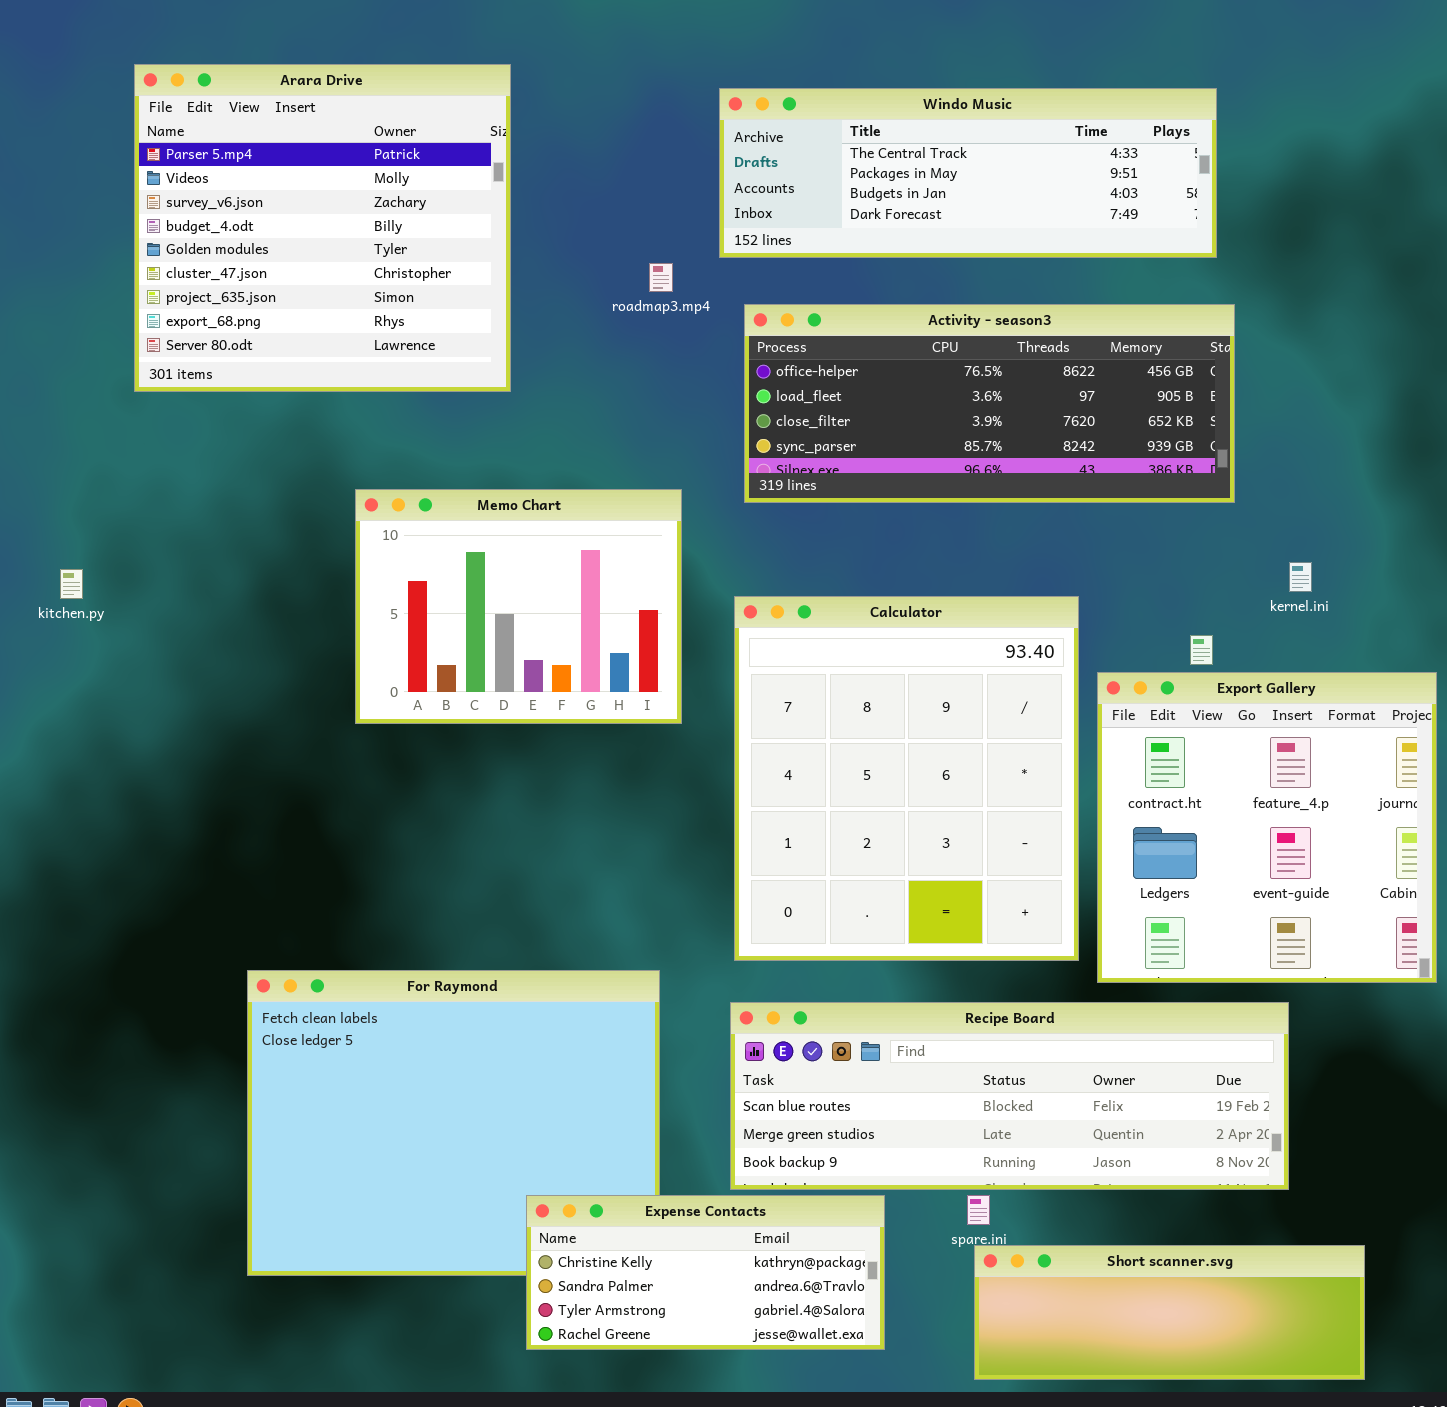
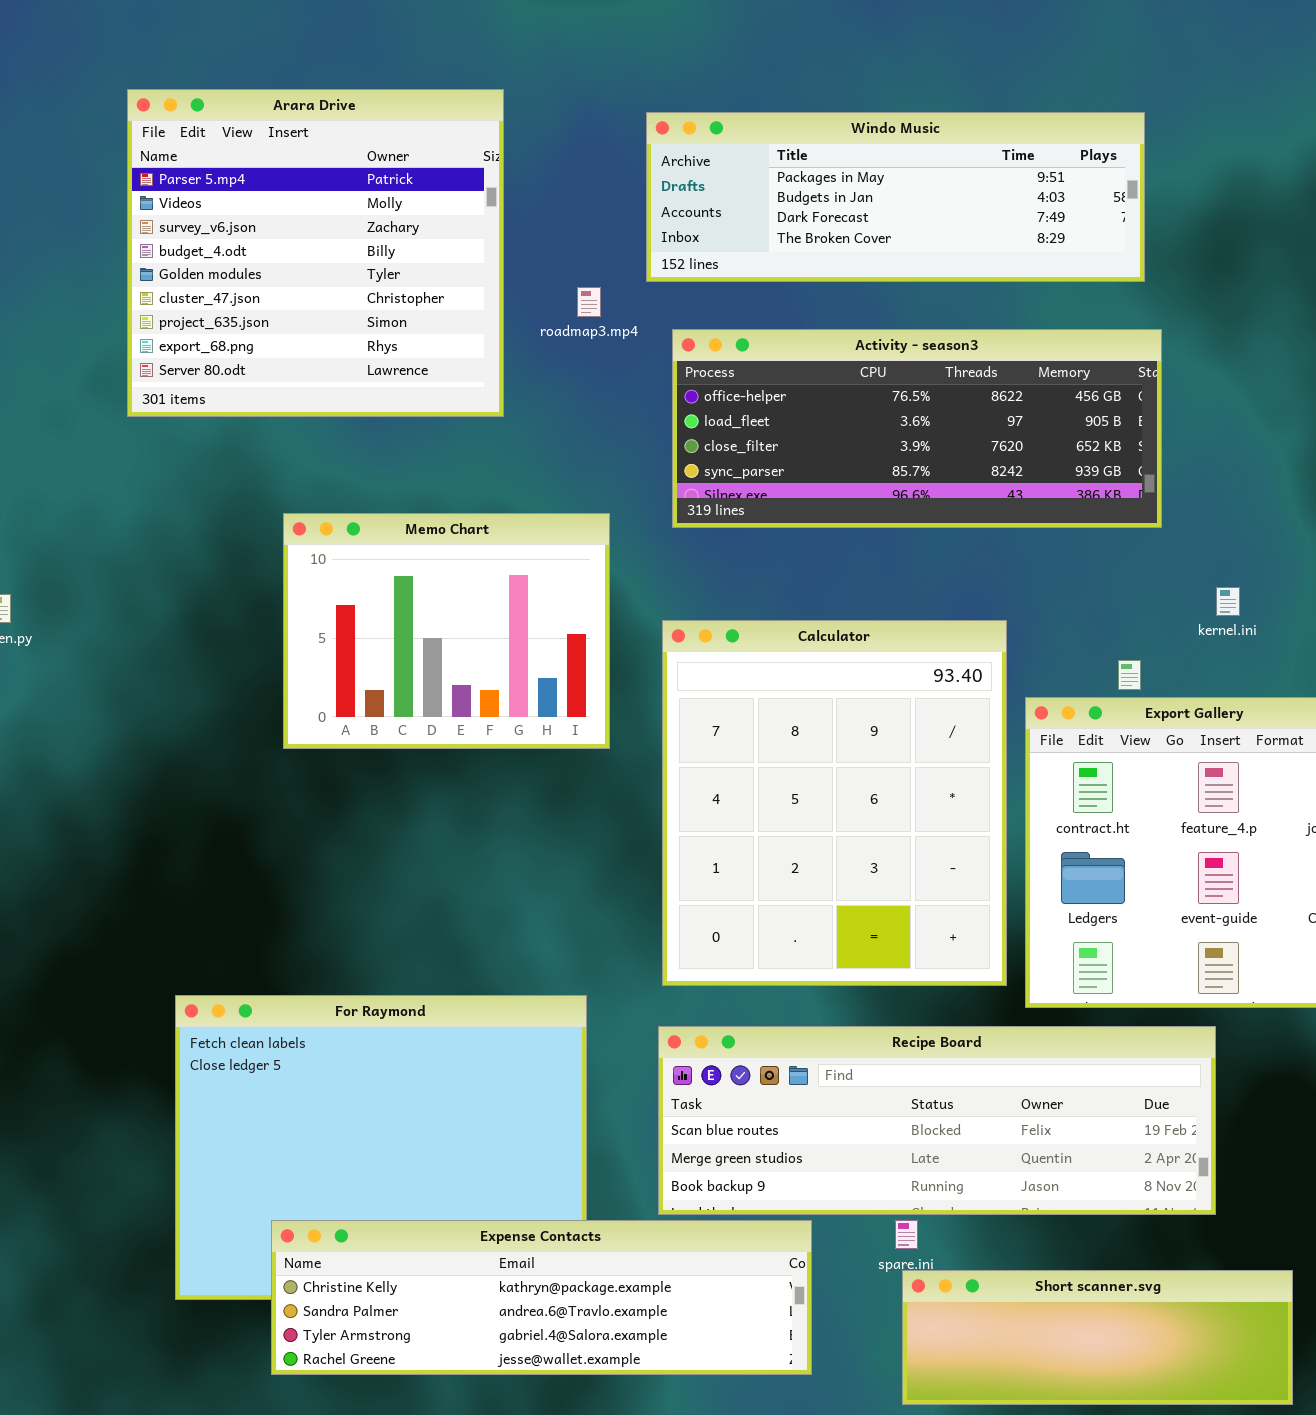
Arara Drive: [134,64,511,392] -> [127,89,504,417], moved
Windo Music: [719,88,1217,258] -> [646,112,1145,282], scrolled down 1 row
Expense Contacts: [526,1195,885,1350] -> [271,1220,812,1375], resized

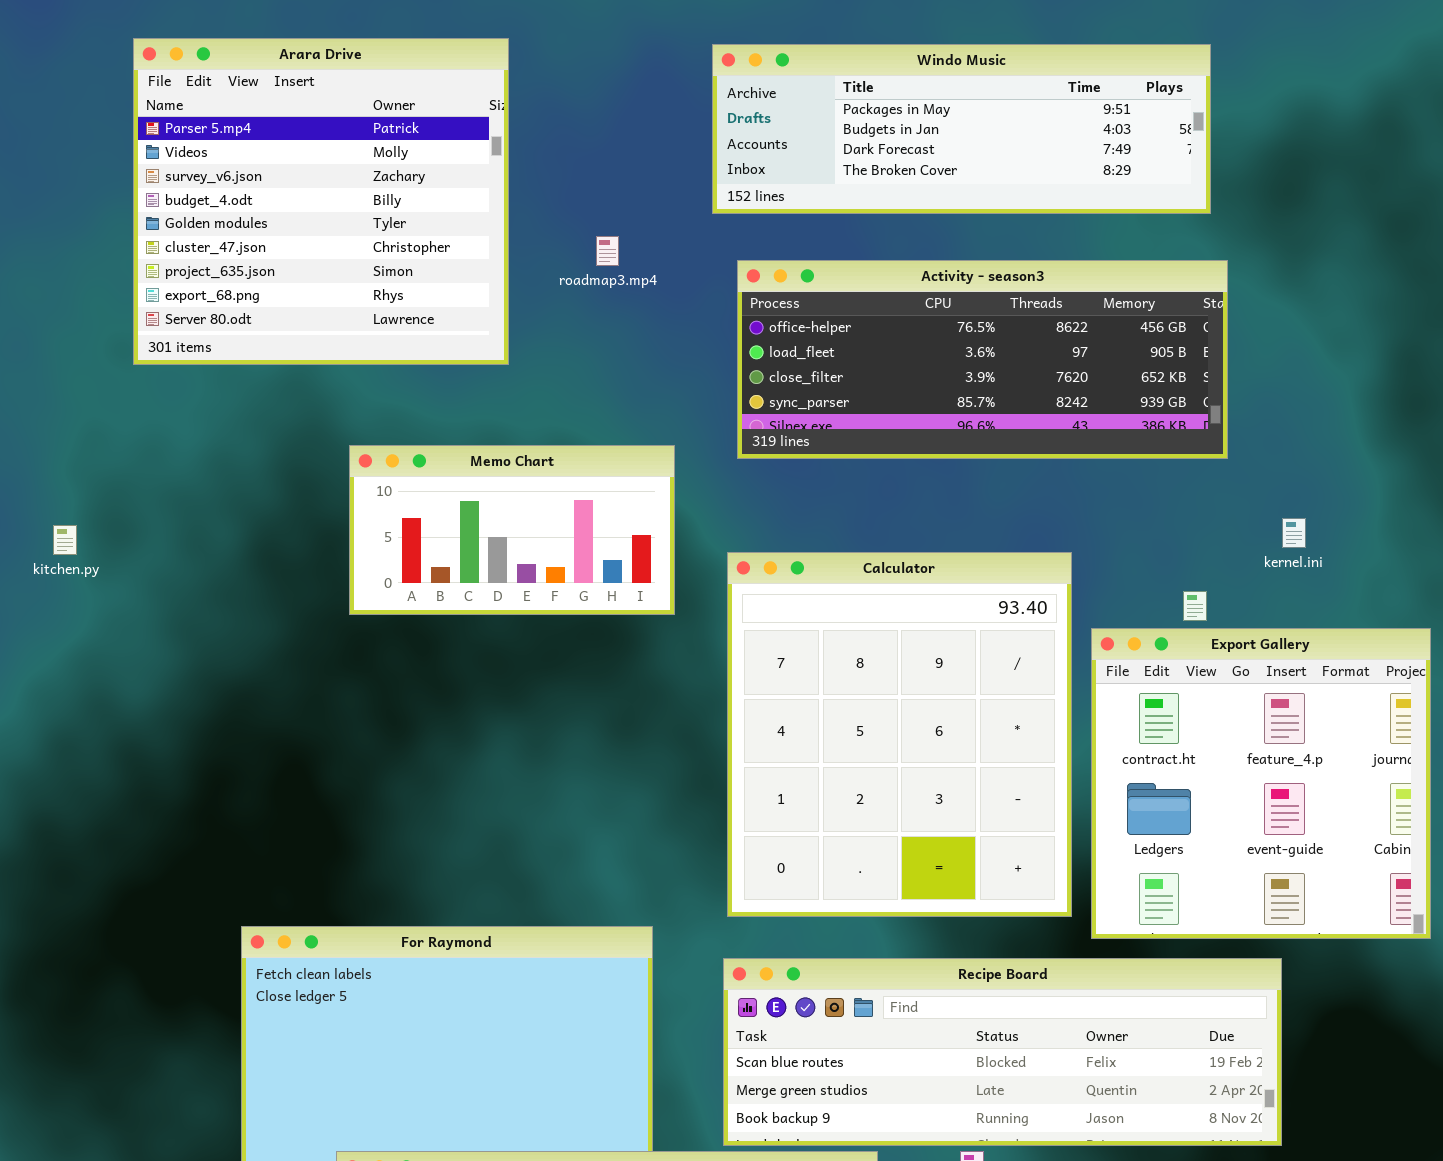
Arara Drive: [127,89,504,417] -> [133,38,509,365], moved
roadmap3.mp4: [577,287,601,317] -> [596,236,619,266], moved
Memo Chart: [283,513,610,749] -> [349,445,675,615], resized

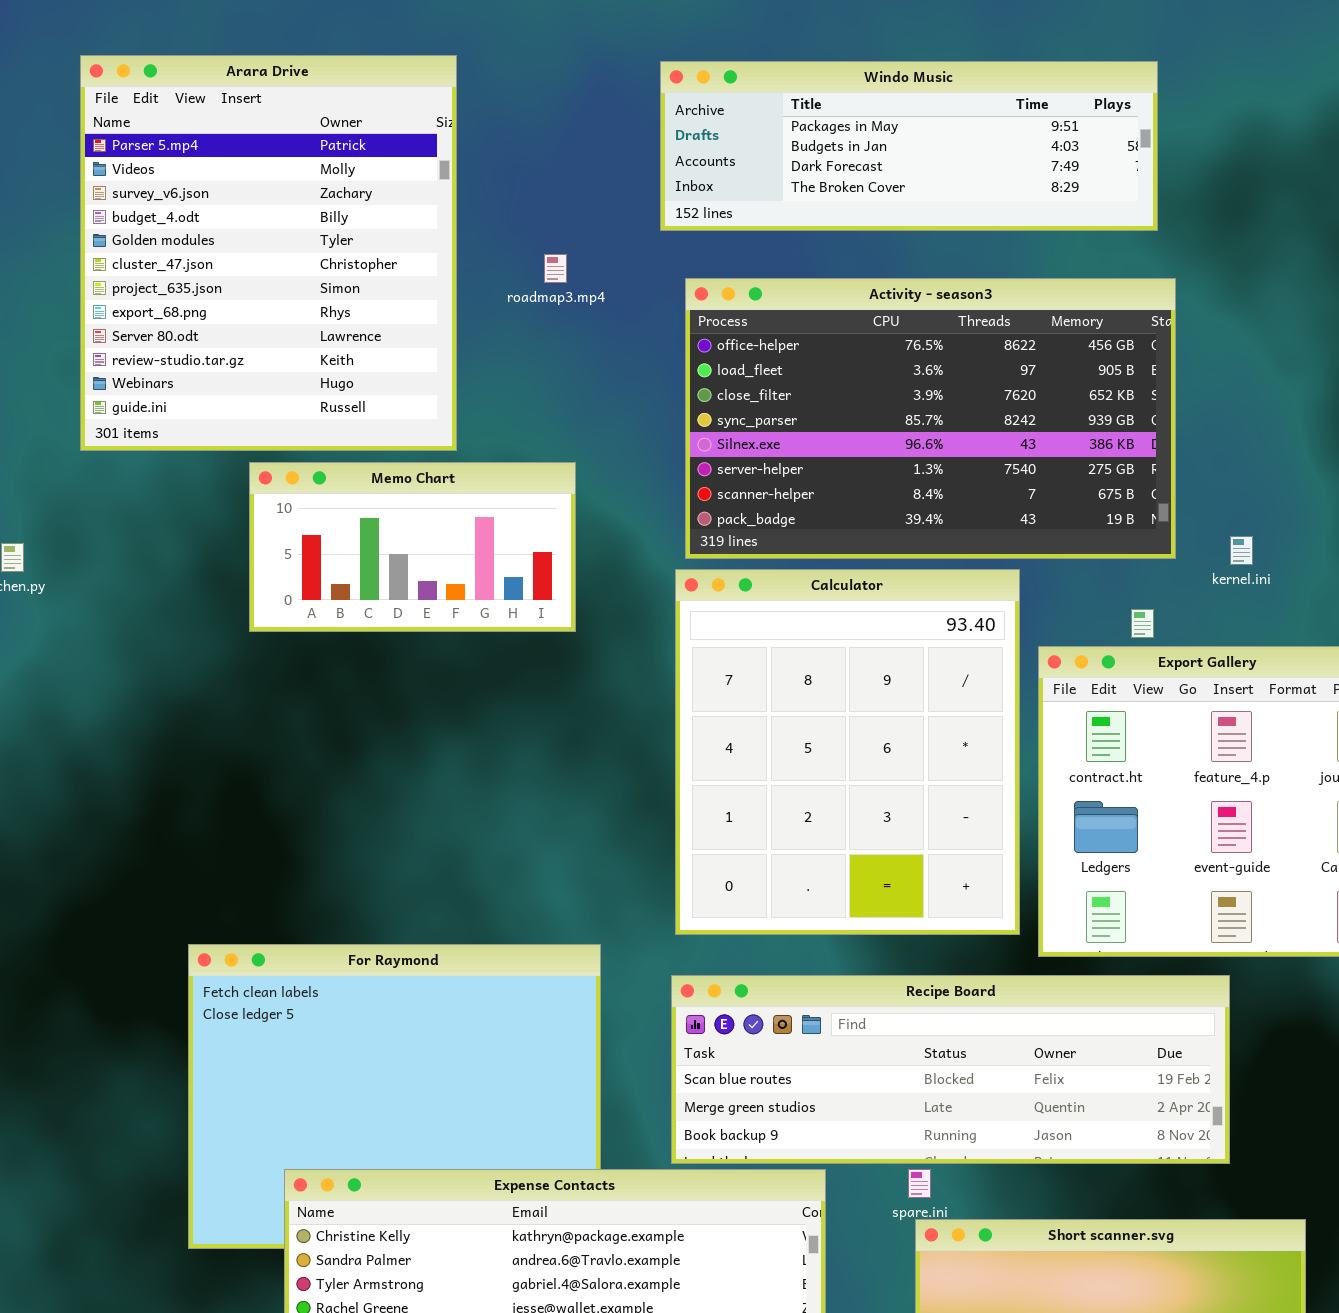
Arara Drive: [133,38,509,365] -> [80,55,457,451], resized
Activity - season3: [737,260,1228,459] -> [685,278,1176,559], resized
Memo Chart: [349,445,675,615] -> [249,462,576,632], moved

